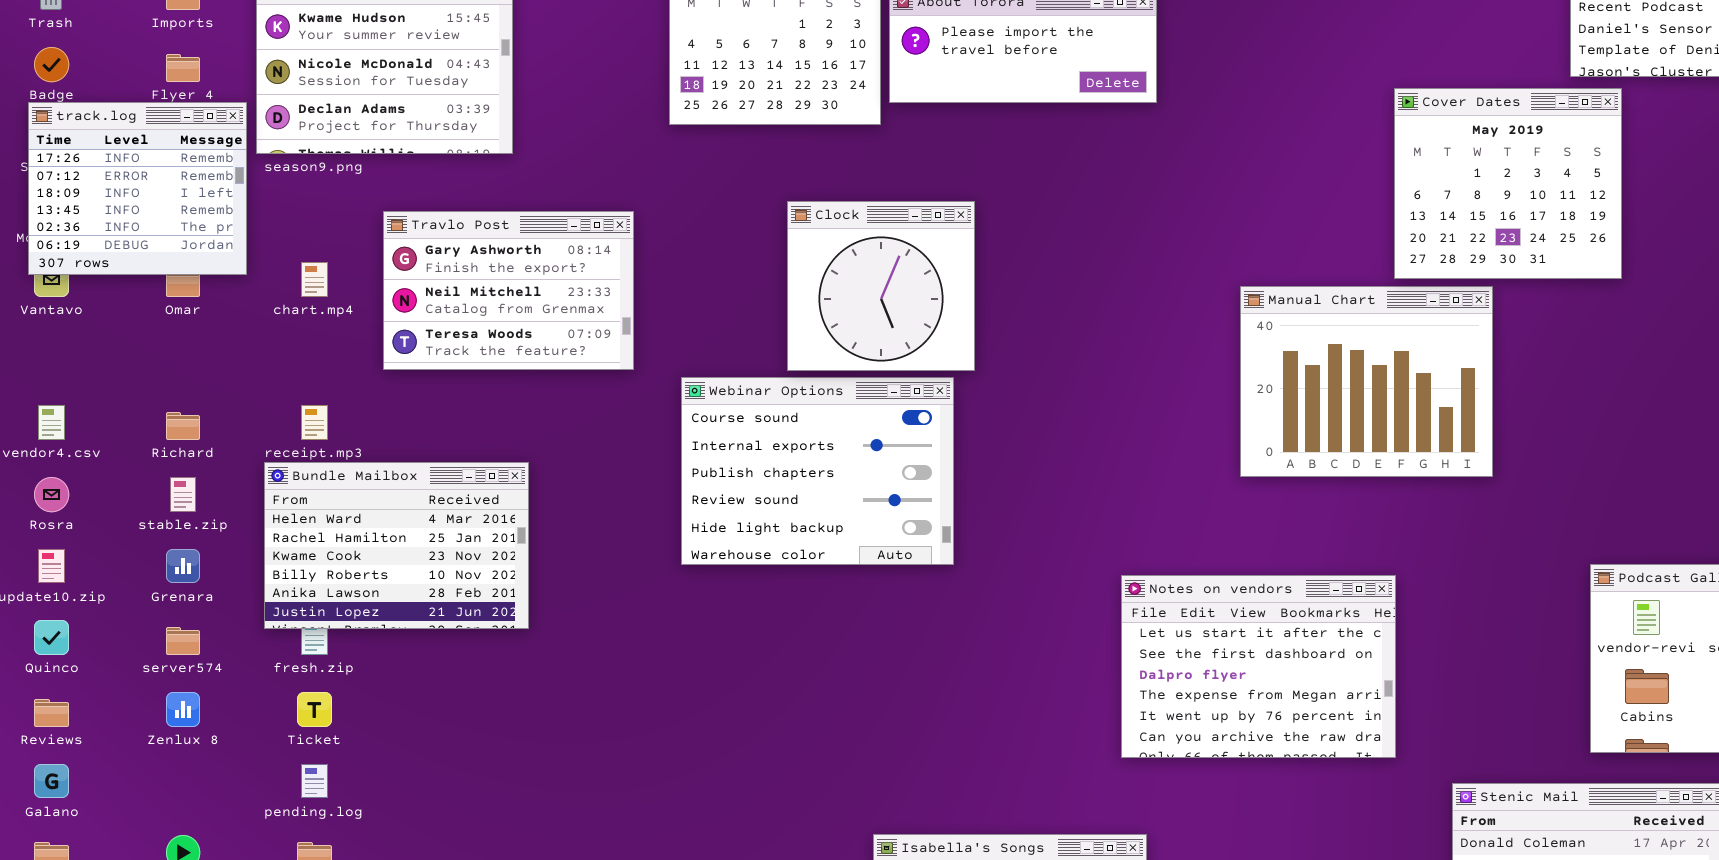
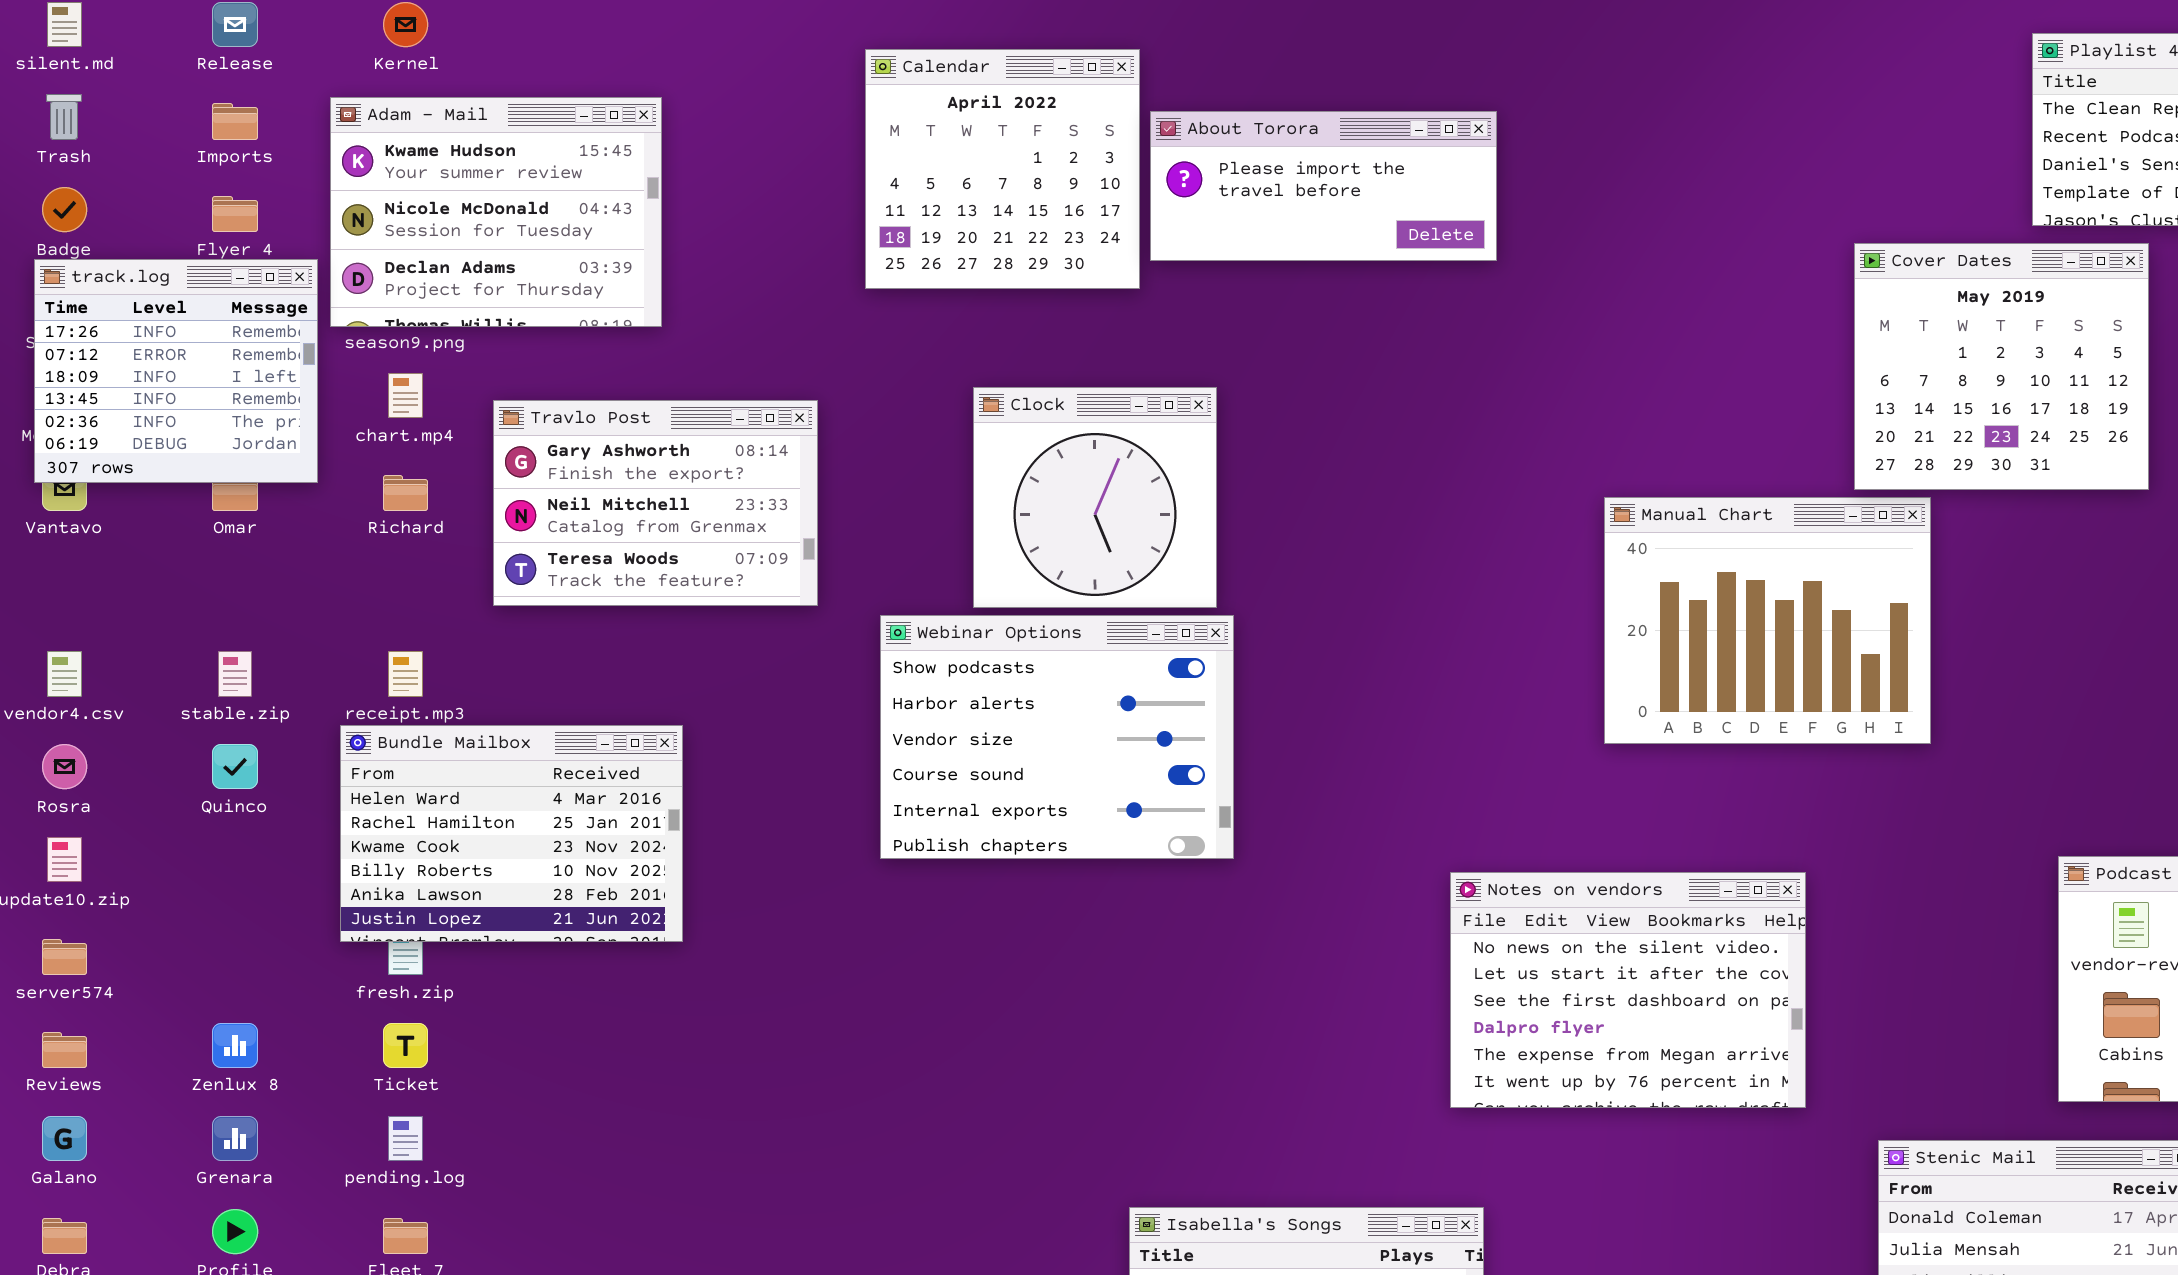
Cover Dates: [1394,88,1622,279] -> [1854,243,2149,490], moved
Clock: [787,201,975,371] -> [973,387,1217,608], moved
chart.mp4: [301,262,328,297] -> [388,373,423,418], moved
Webinar Options: [681,377,954,565] -> [880,615,1234,859], scrolled up 3 rows
Richard: [166,412,200,440] -> [383,475,428,511], moved
stable.zip: [170,477,196,512] -> [218,651,252,697], moved
Grenara: [166,549,200,583] -> [212,1116,258,1161], moved
Notes on vendors: [1121,575,1396,758] -> [1450,872,1806,1108], scrolled up 1 row
Quinco: [34,620,69,655] -> [212,744,258,789], moved
server574: [166,627,200,655] -> [42,939,87,975], moved

